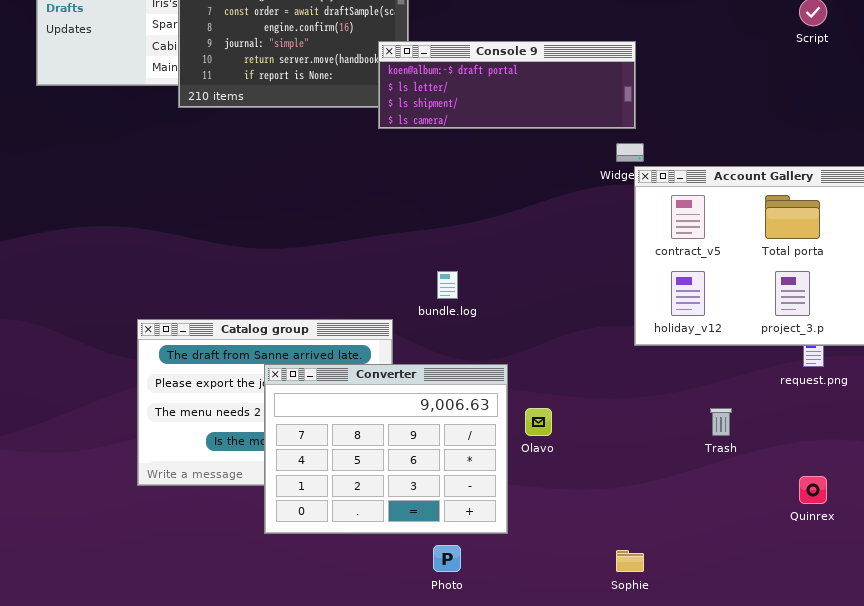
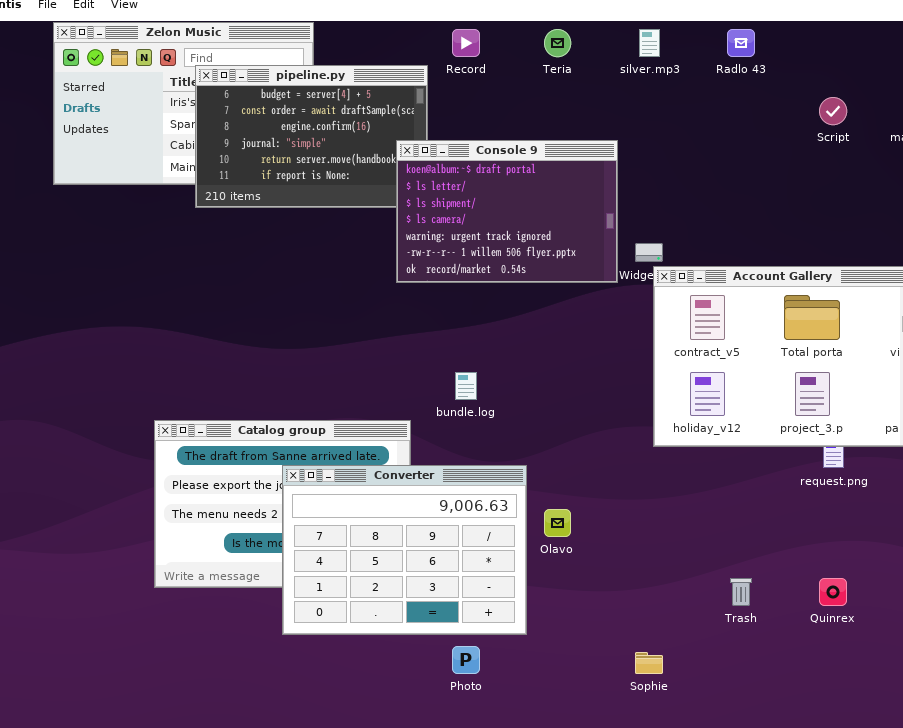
Console 9: [378,41,636,129] -> [396,140,618,283], resized
Trash: [710,408,732,436] -> [730,578,752,606], moved

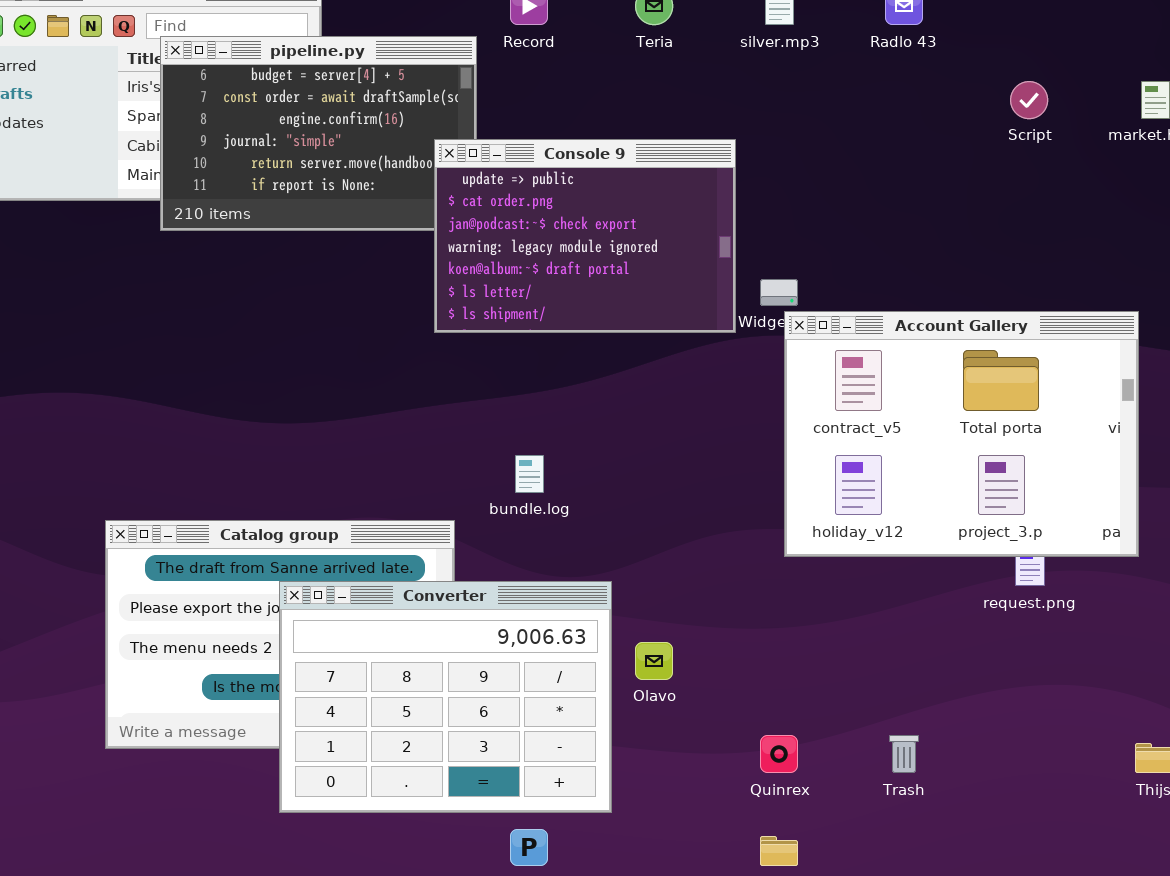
Console 9: [396,140,618,283] -> [434,139,736,333], scrolled up 4 rows
Quinrex: [819,578,847,606] -> [760,735,798,773], moved

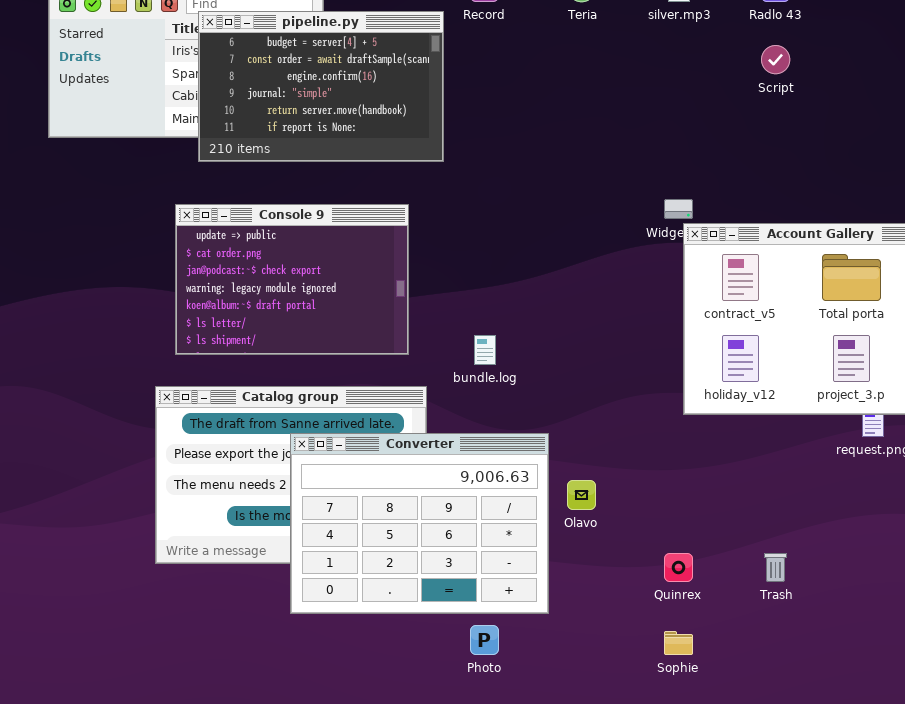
Script: [1010,81,1048,119] -> [761,45,790,74], moved
Console 9: [434,139,736,333] -> [175,204,409,355], moved

